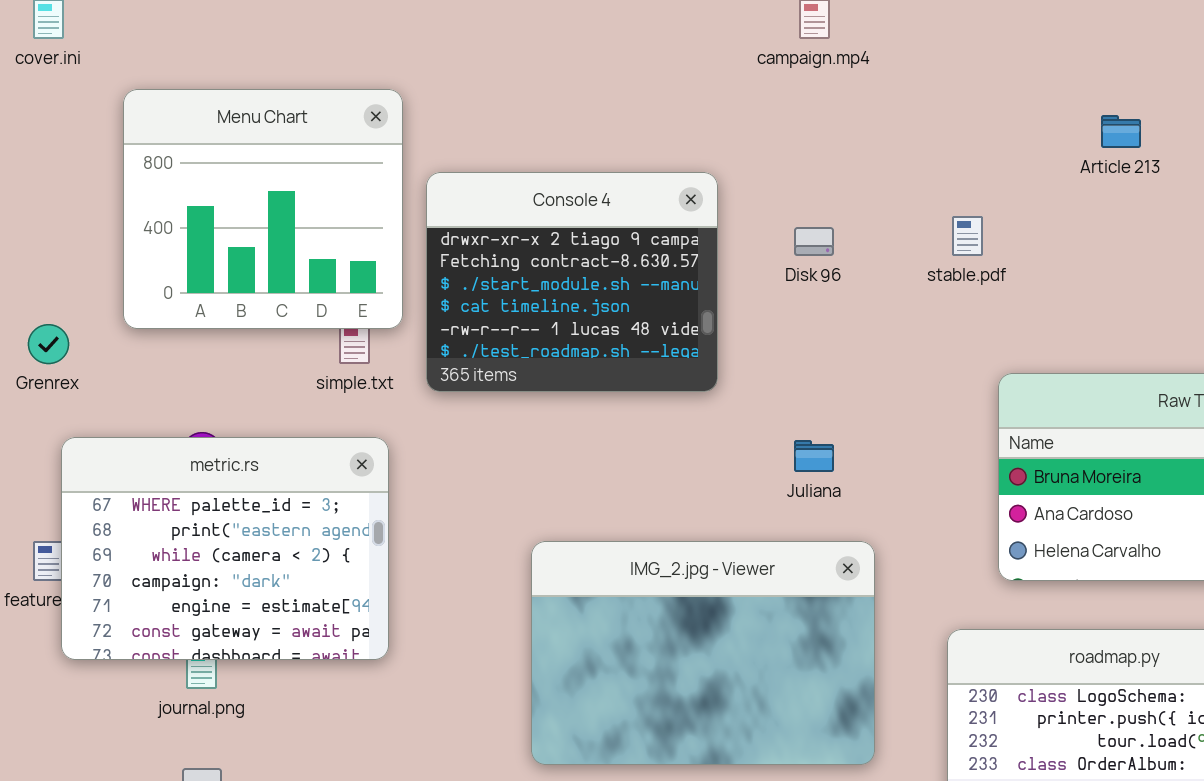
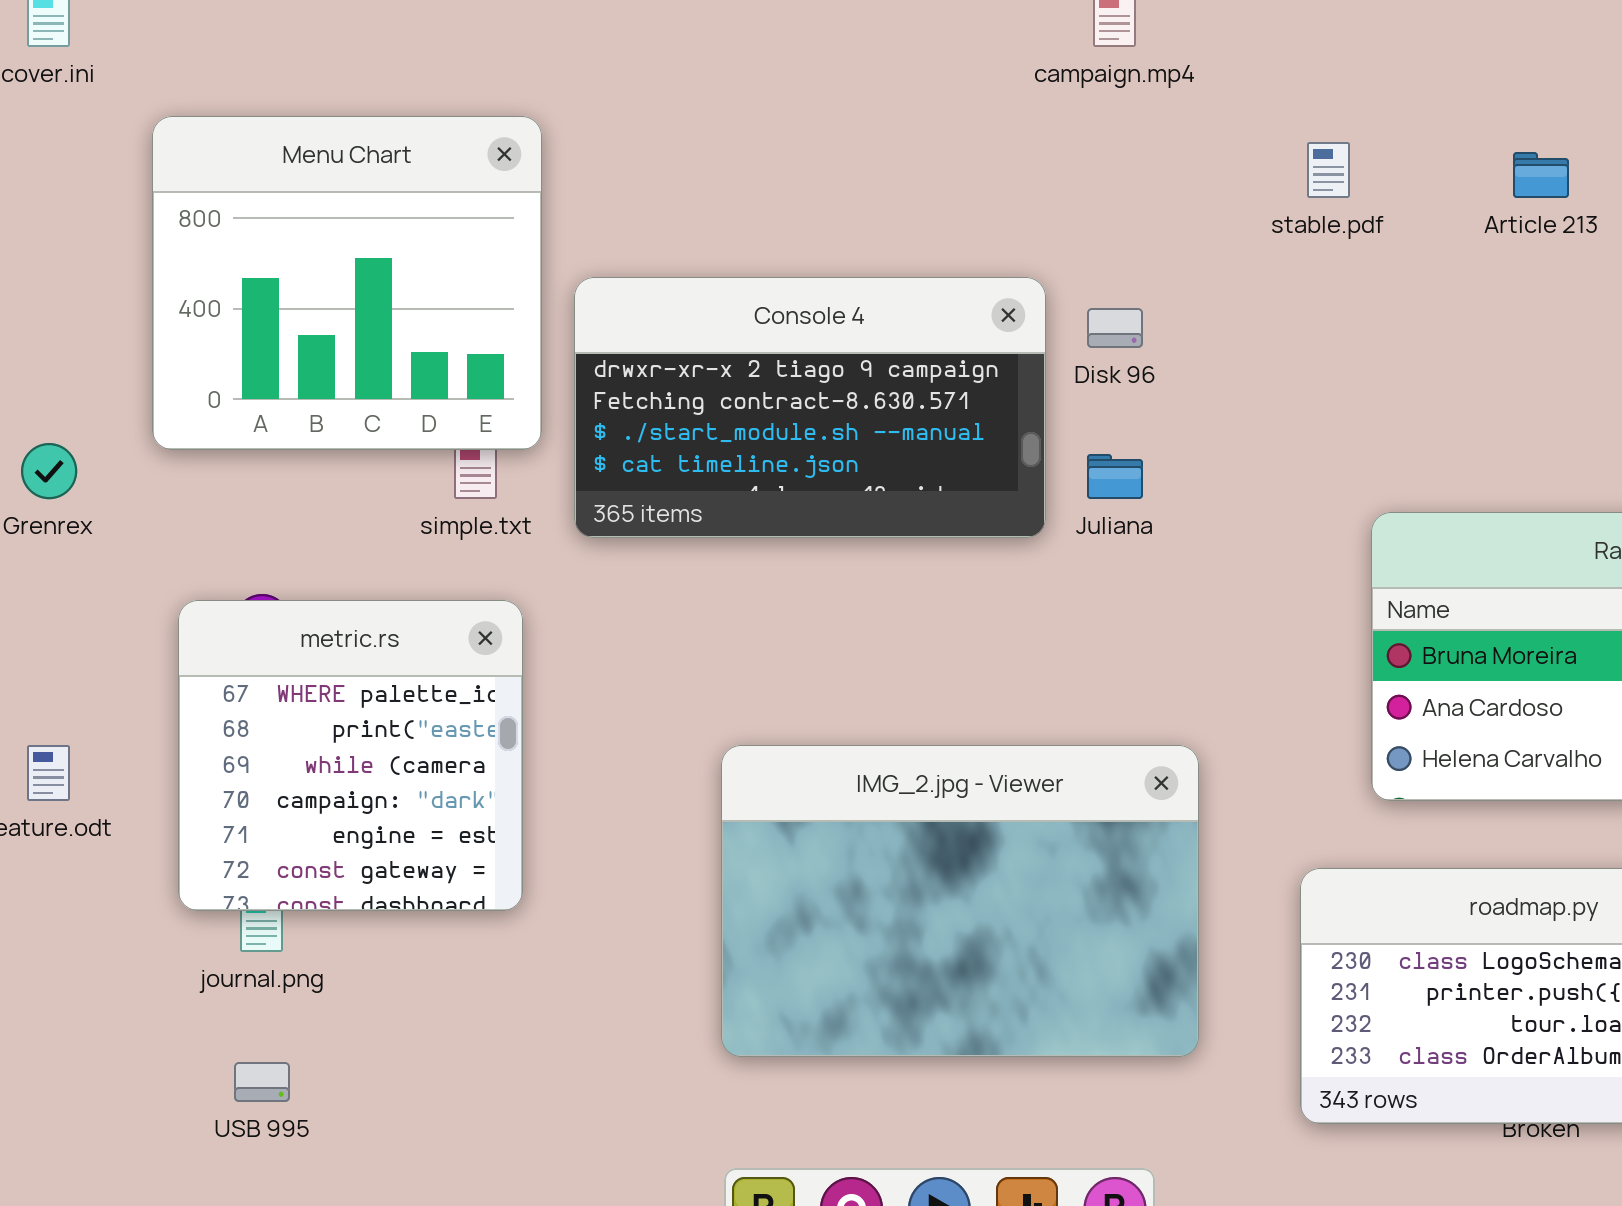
Console 4: [426,172,718,392] -> [574,277,1046,538], resized
stable.pdf: [952,216,983,256] -> [1307,142,1350,198], moved
metric.rs: [61,437,389,660] -> [178,600,523,911], resized
Juliana: [794,440,834,472] -> [1087,454,1143,499], moved

